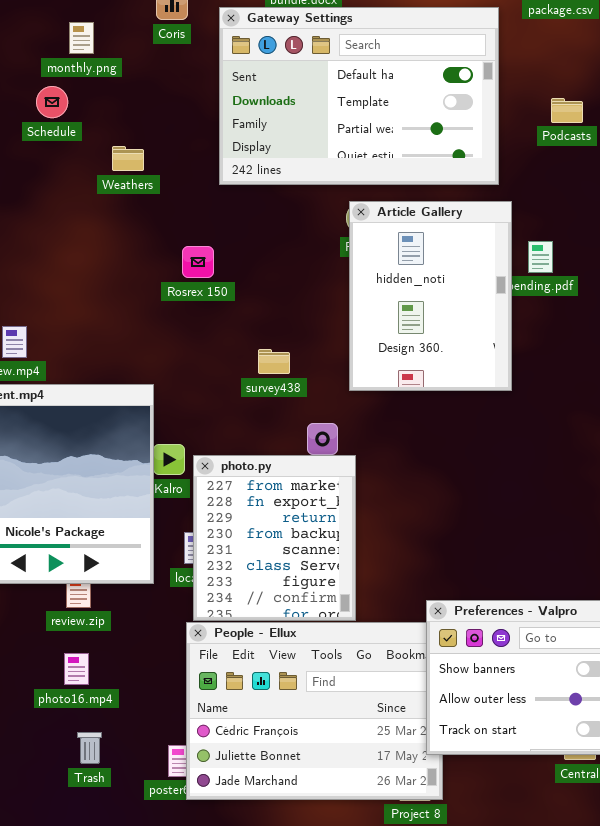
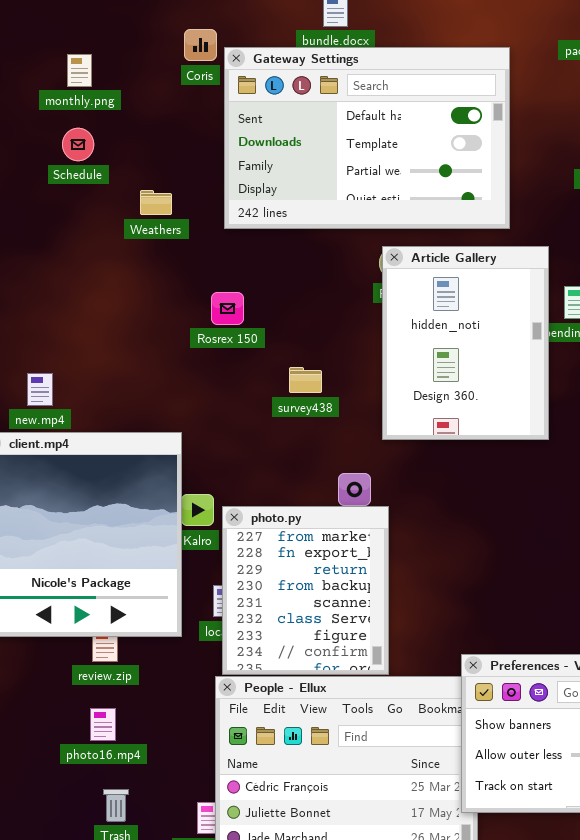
Gateway Settings: [219,7,499,185] -> [224,47,510,229], moved
monthly.png: [69,22,94,54] -> [67,54,92,87], moved
survey438: [258,349,290,374] -> [289,367,322,393], moved

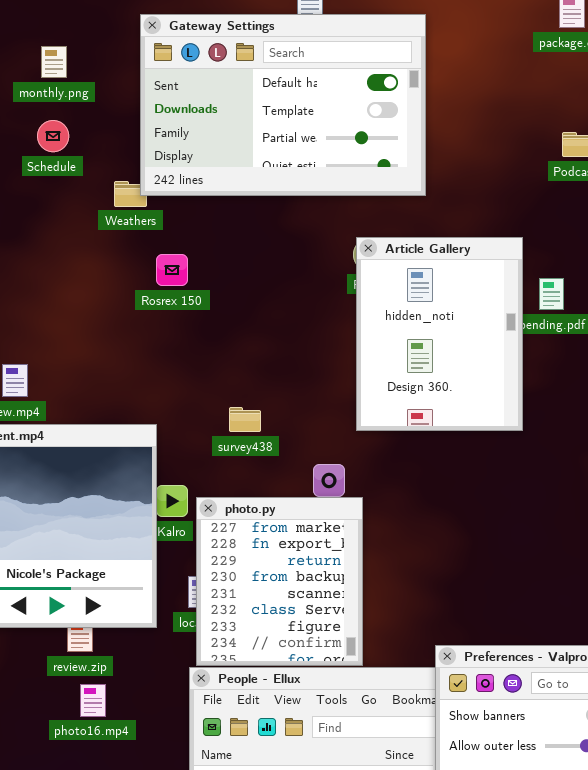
Gateway Settings: [224,47,510,229] -> [140,14,426,196], moved
Rosrex 150: [211,292,244,325] -> [156,254,188,286], moved
survey438: [289,367,322,393] -> [229,407,261,432], moved
photo16.mp4: [90,708,116,741] -> [80,684,106,717], moved

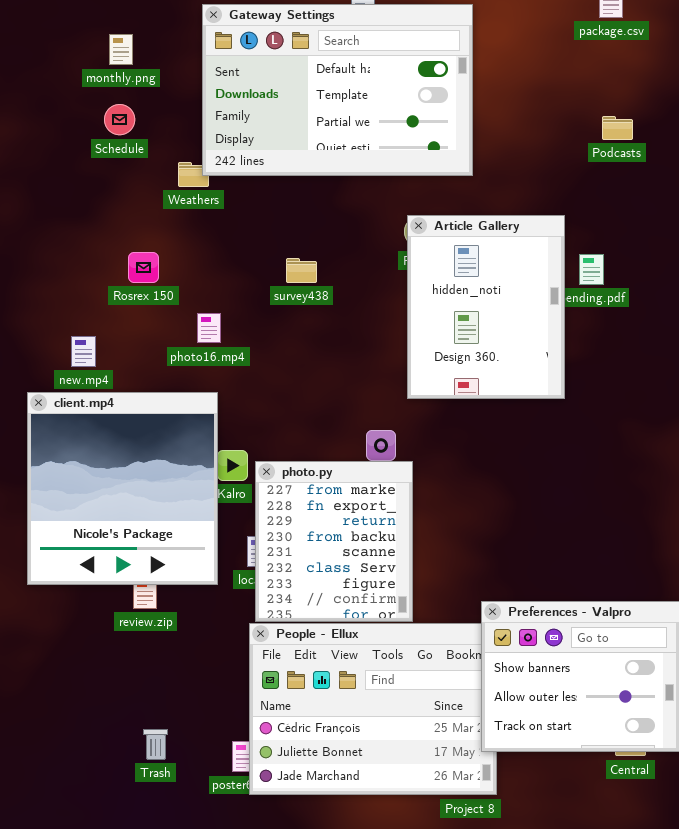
Rosrex 150: [156,254,188,286] -> [128,252,159,283], moved
survey438: [229,407,261,432] -> [286,258,317,283], moved
photo16.mp4: [80,684,106,717] -> [197,313,221,343], moved

